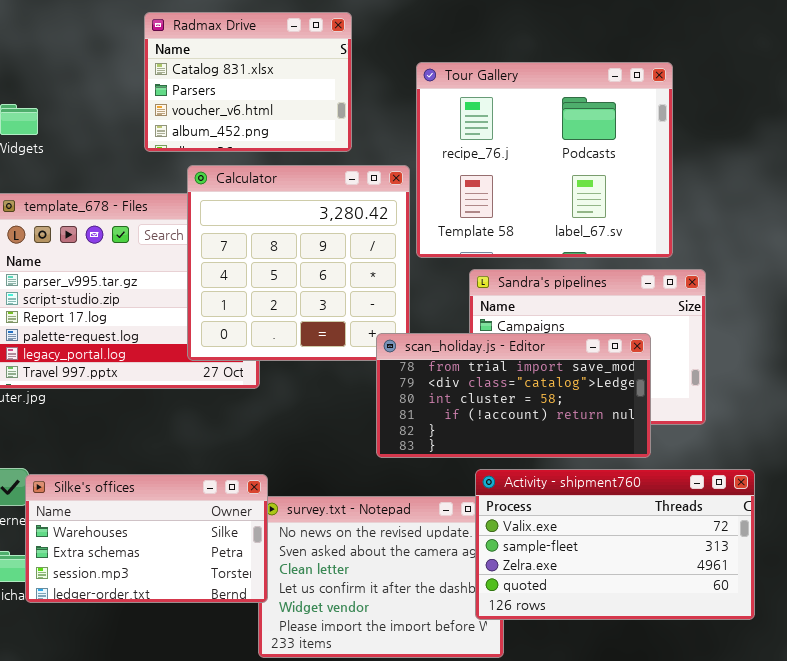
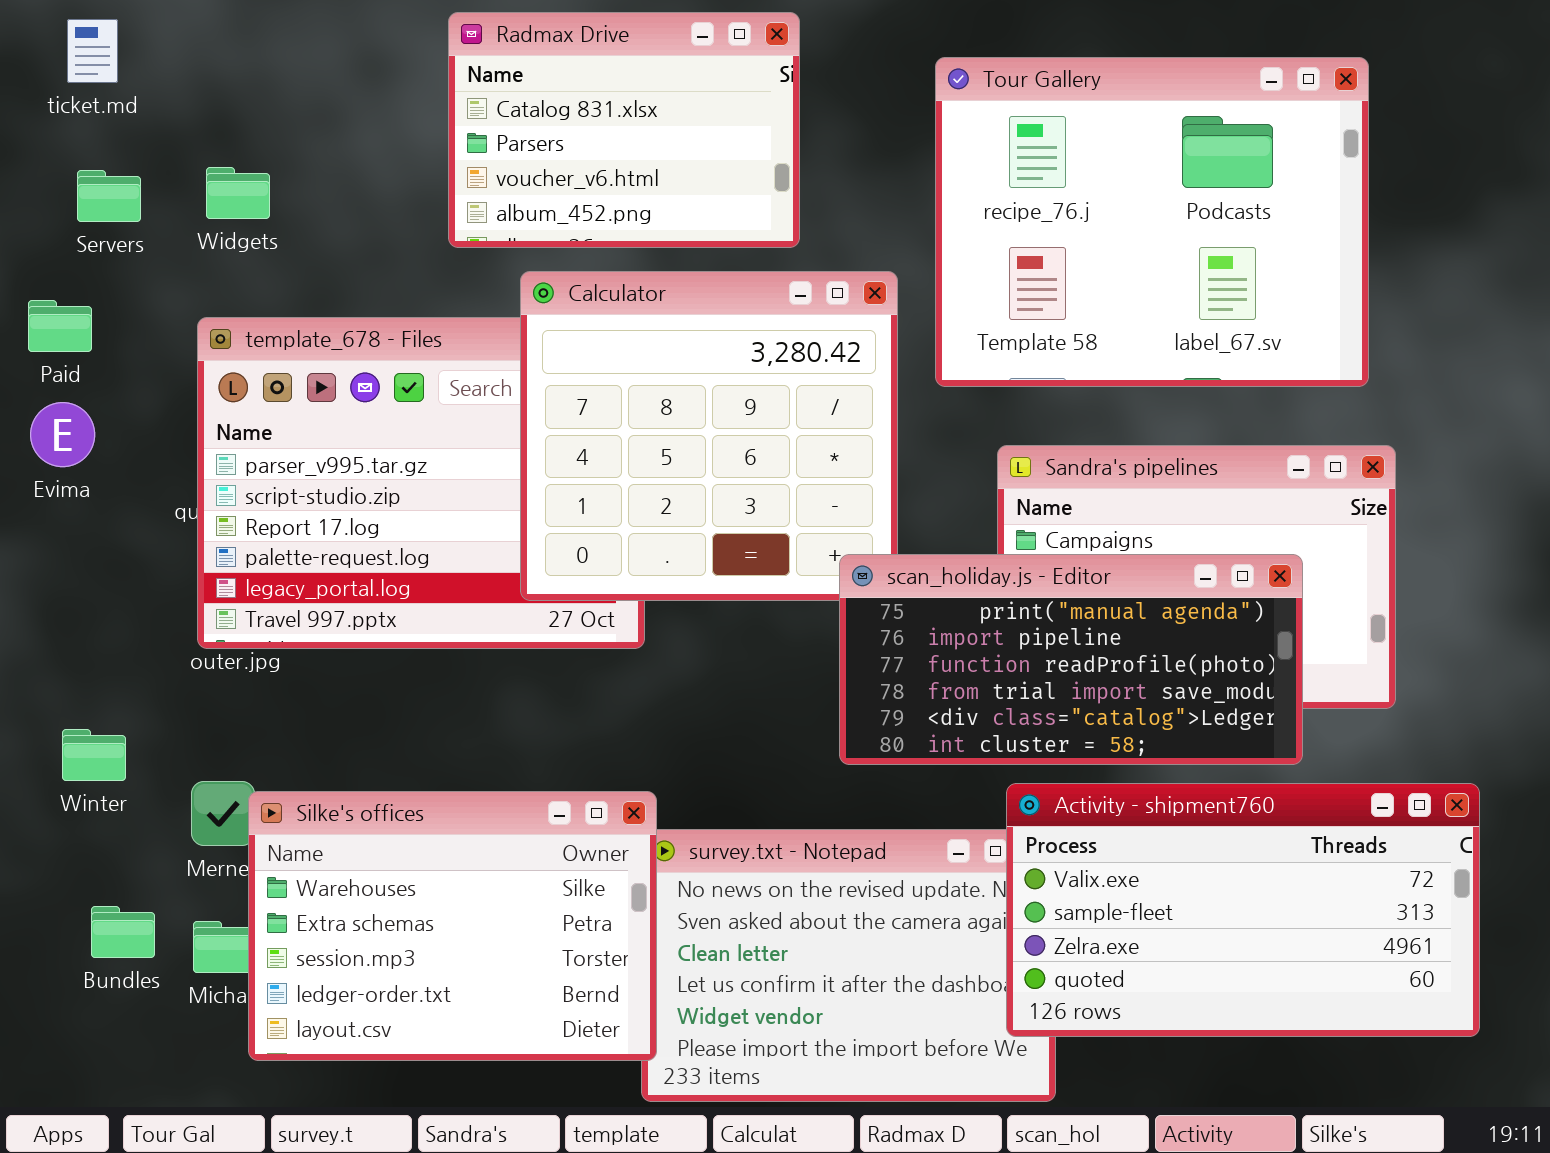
Tour Gallery: [416,62,673,258] -> [935,57,1369,387], moved
scan_holiday.js - Editor: [376,333,651,458] -> [839,554,1303,765], scrolled up 3 rows
Silke's offices: [25,474,268,603] -> [248,791,657,1061], resized

